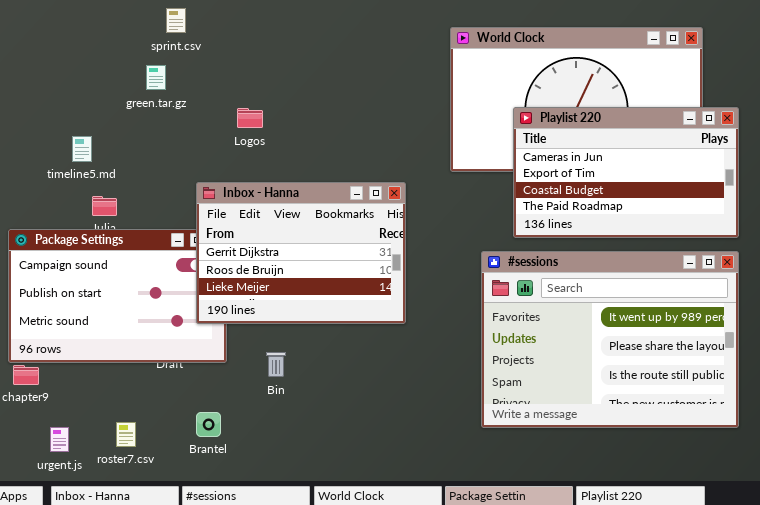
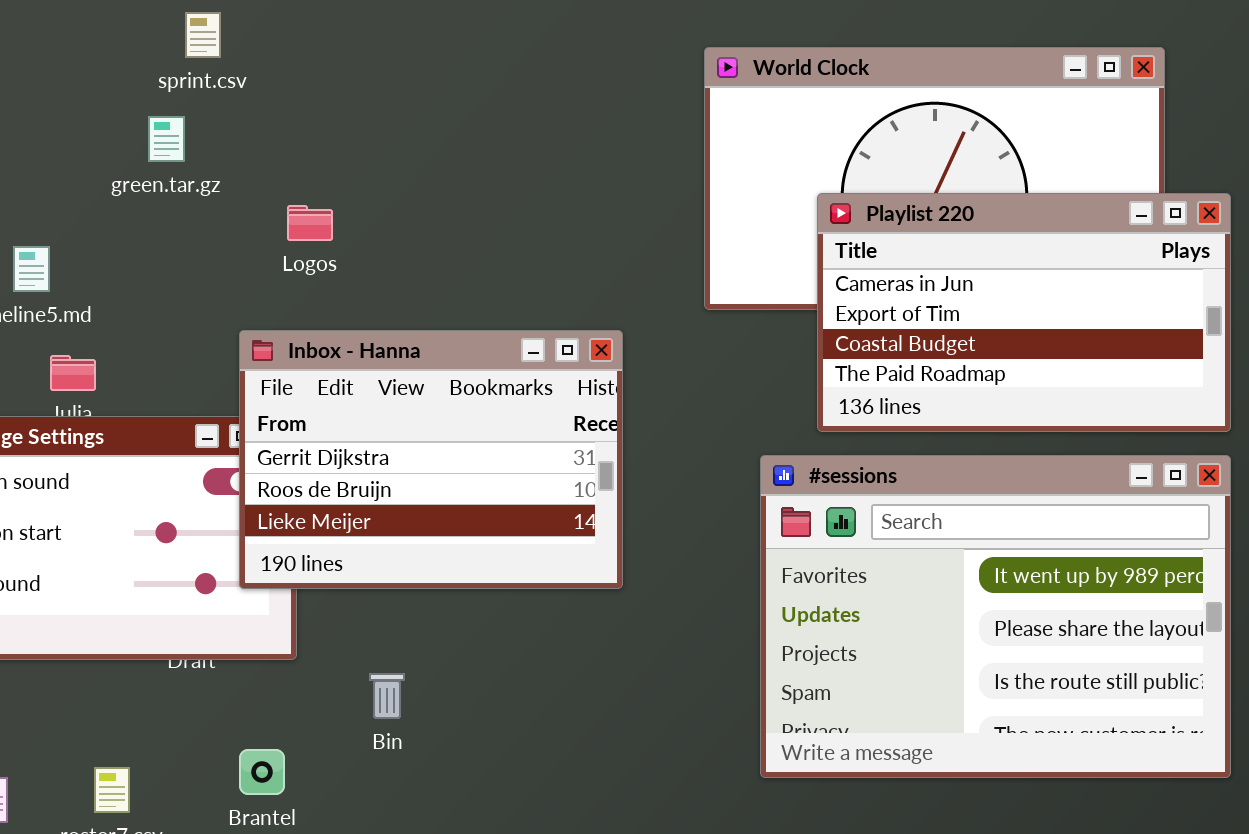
Logos: [237,108,263,128] -> [287,205,333,241], moved
Bin: [266,352,286,377] -> [369,673,405,719], moved

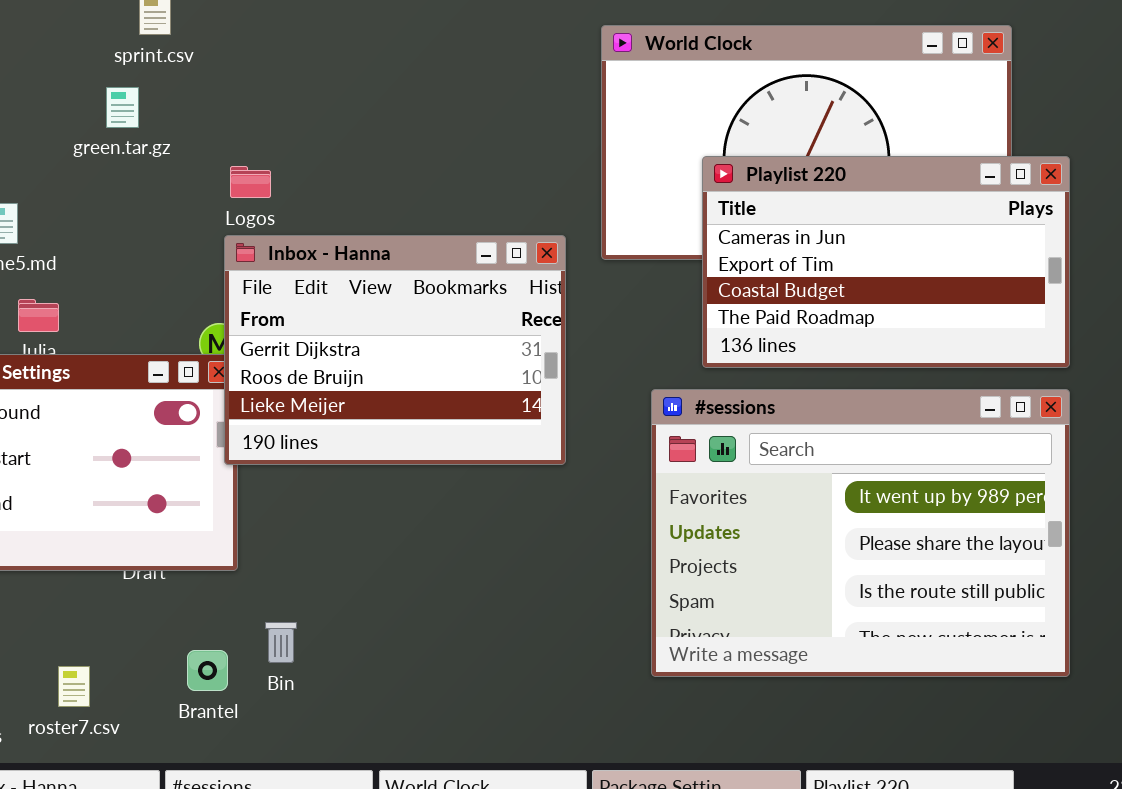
Inbox - Hanna: [239,330,623,589] -> [224,235,566,465], moved
Bin: [369,673,405,719] -> [265,622,297,663], moved

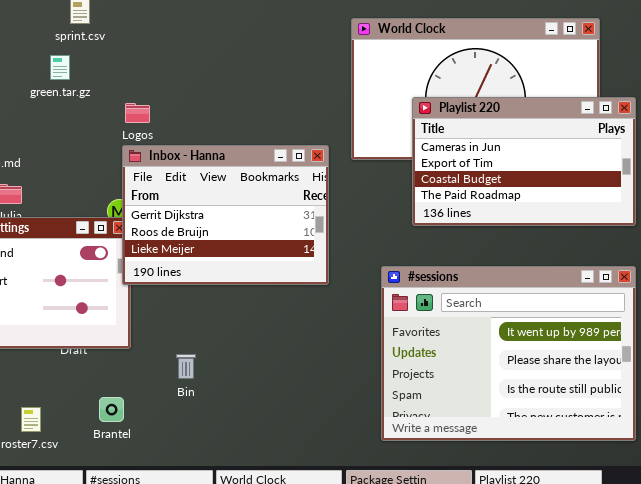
#sessions: [651,389,1070,677] -> [381,266,636,441], moved
Bin: [265,622,297,663] -> [176,354,196,379], moved

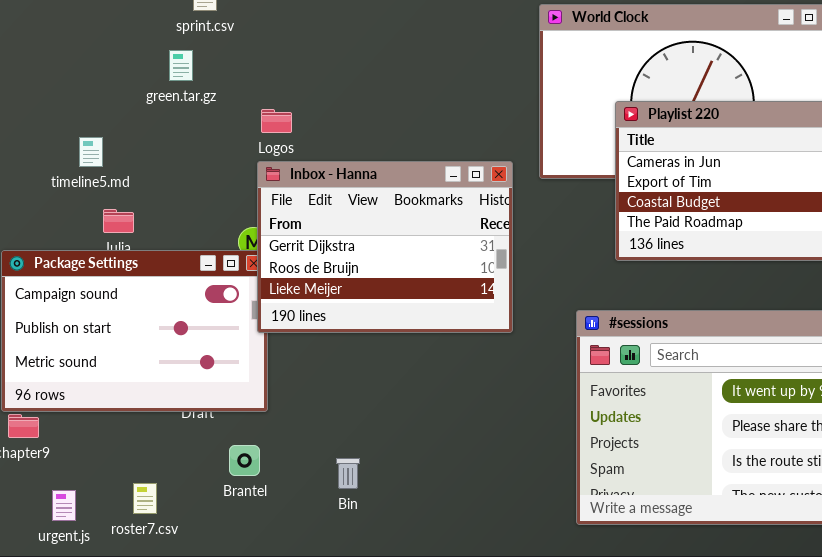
Bin: [176,354,196,379] -> [336,458,360,489], moved
Brantel: [99,397,124,422] -> [229,445,260,476], moved

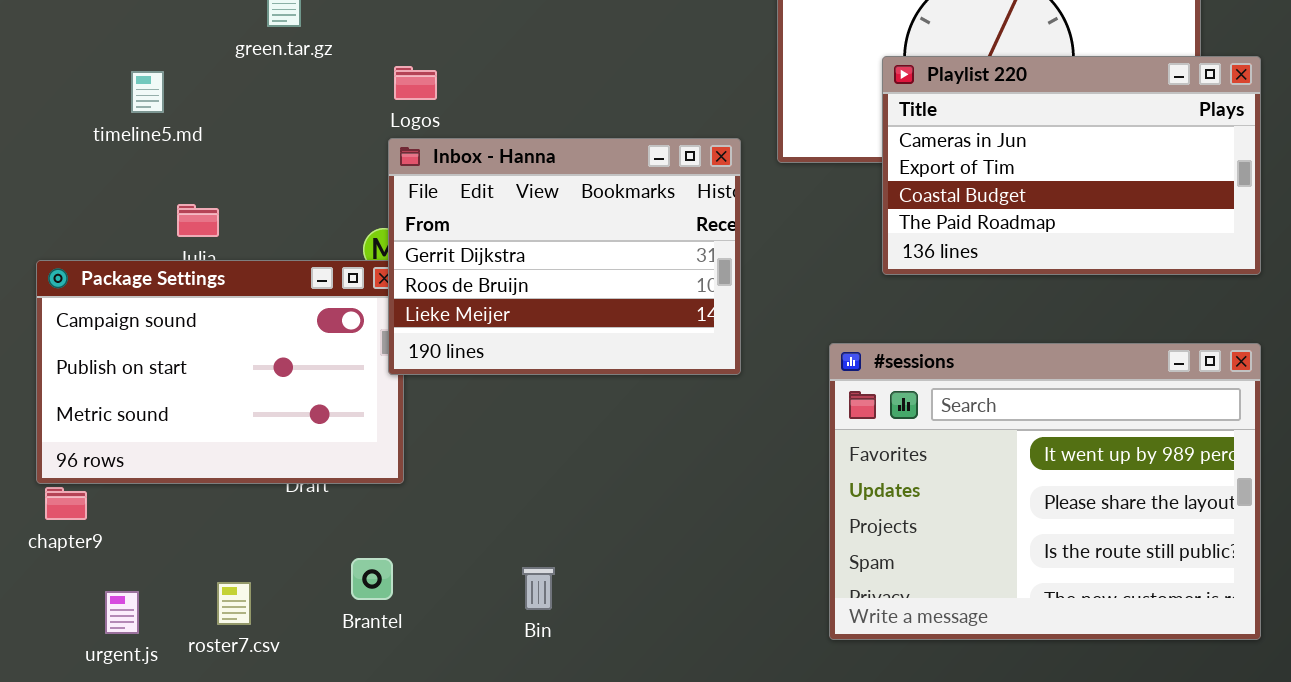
timeline5.md: [79,137,103,167] -> [131,71,164,113], moved
Brantel: [229,445,260,476] -> [351,558,393,600], moved
Bin: [336,458,360,489] -> [522,567,555,610], moved

